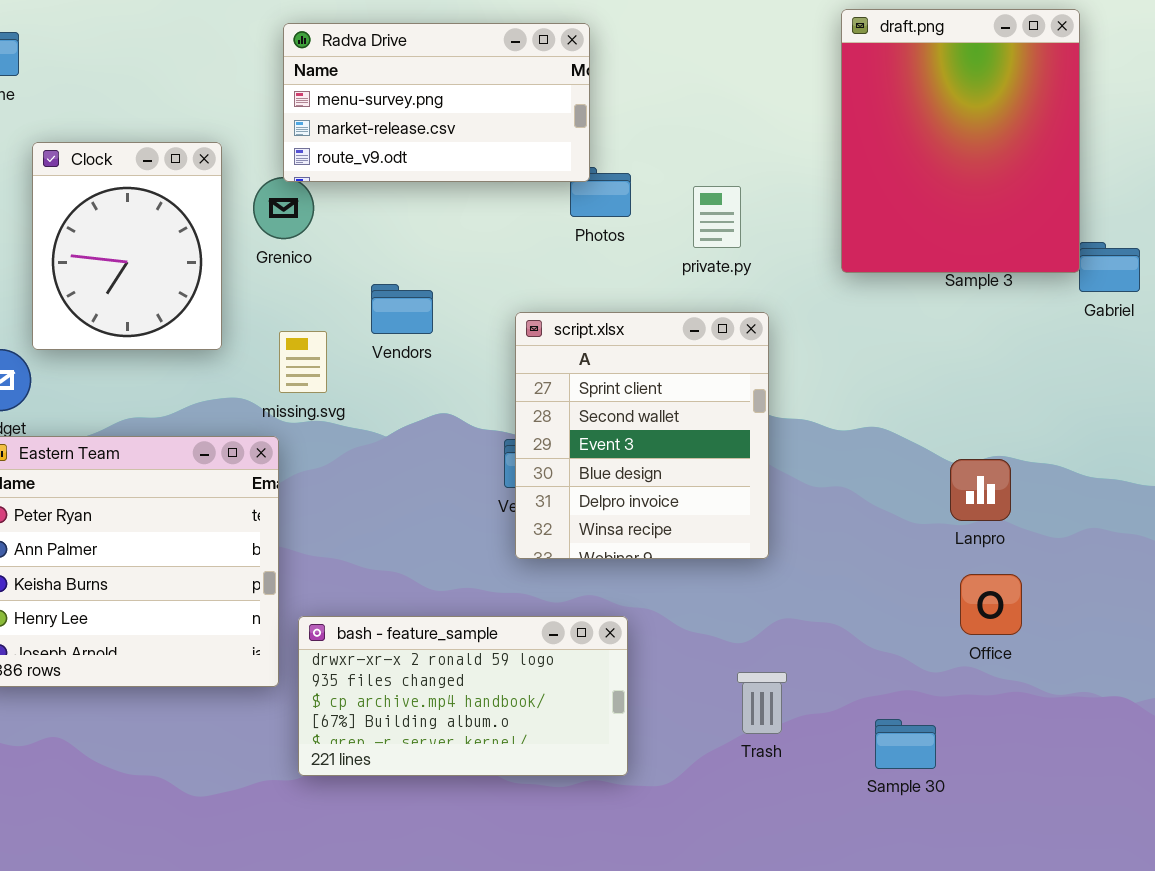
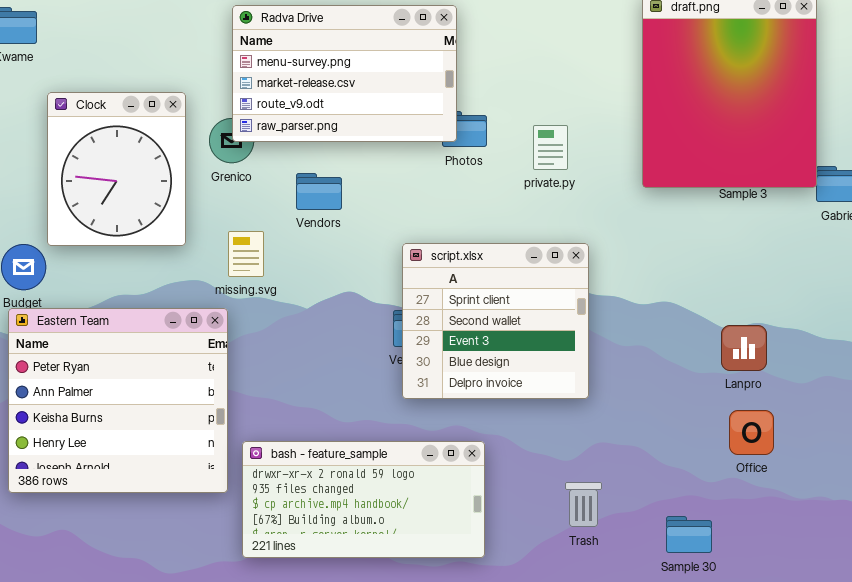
Radva Drive: [283,23,590,182] -> [232,5,457,142], resized
Vendors: [371,284,433,334] -> [296,173,342,210], moved
script.xlsx: [515,312,769,559] -> [402,243,589,399], resized

